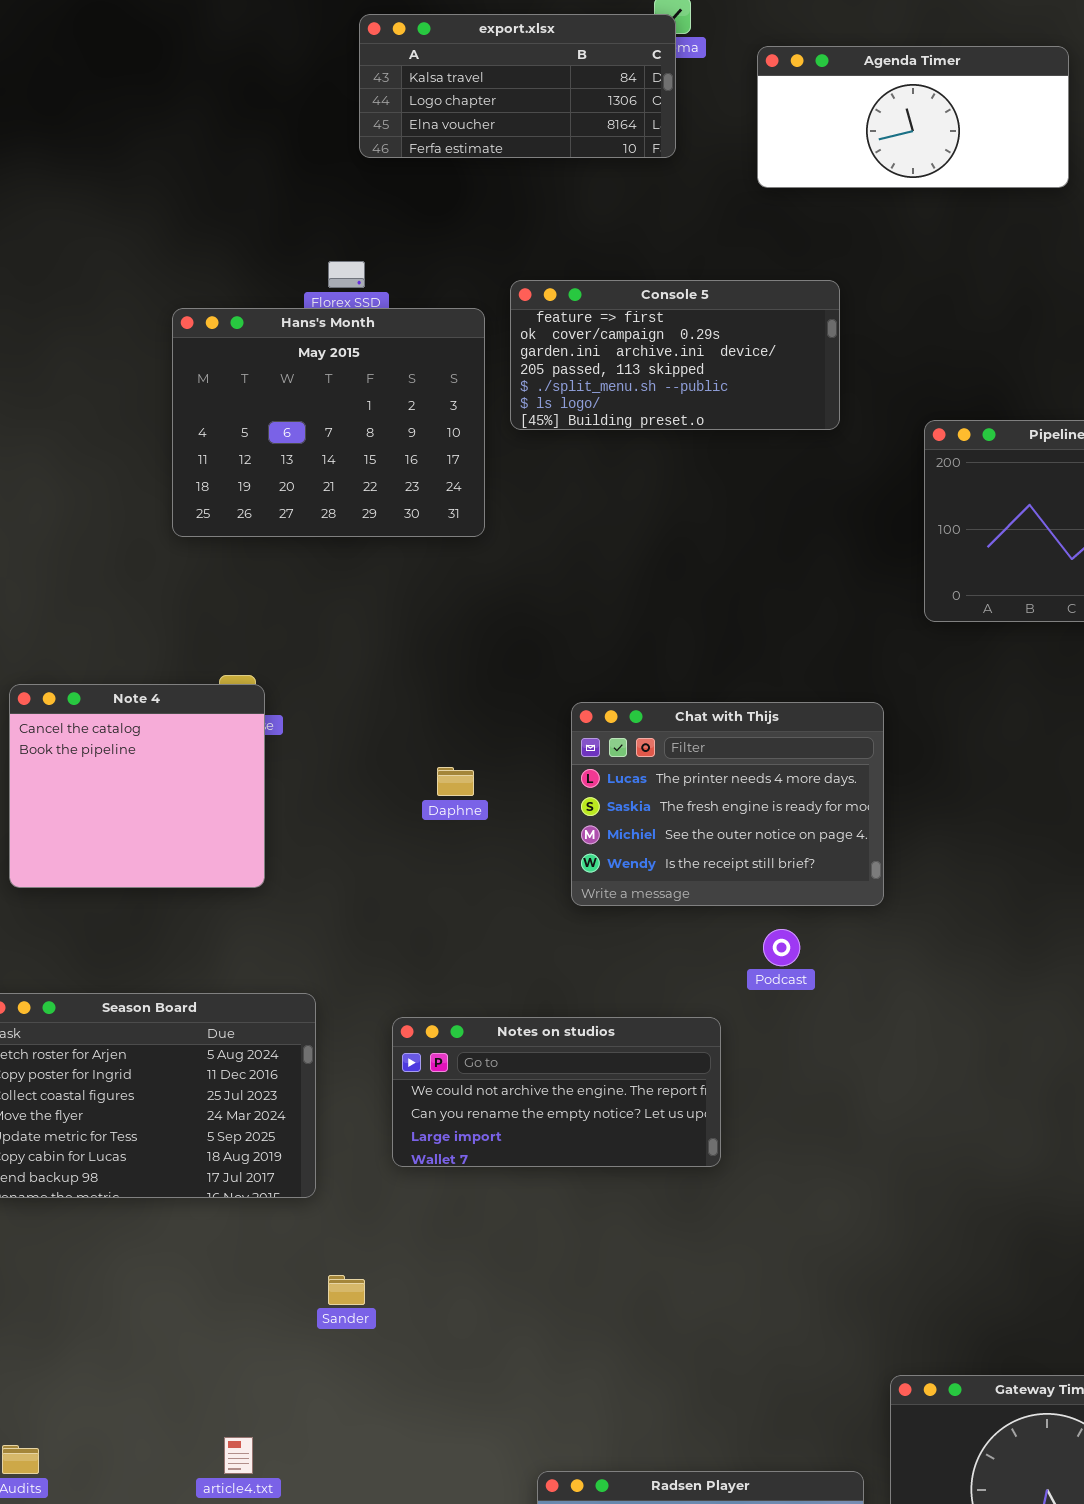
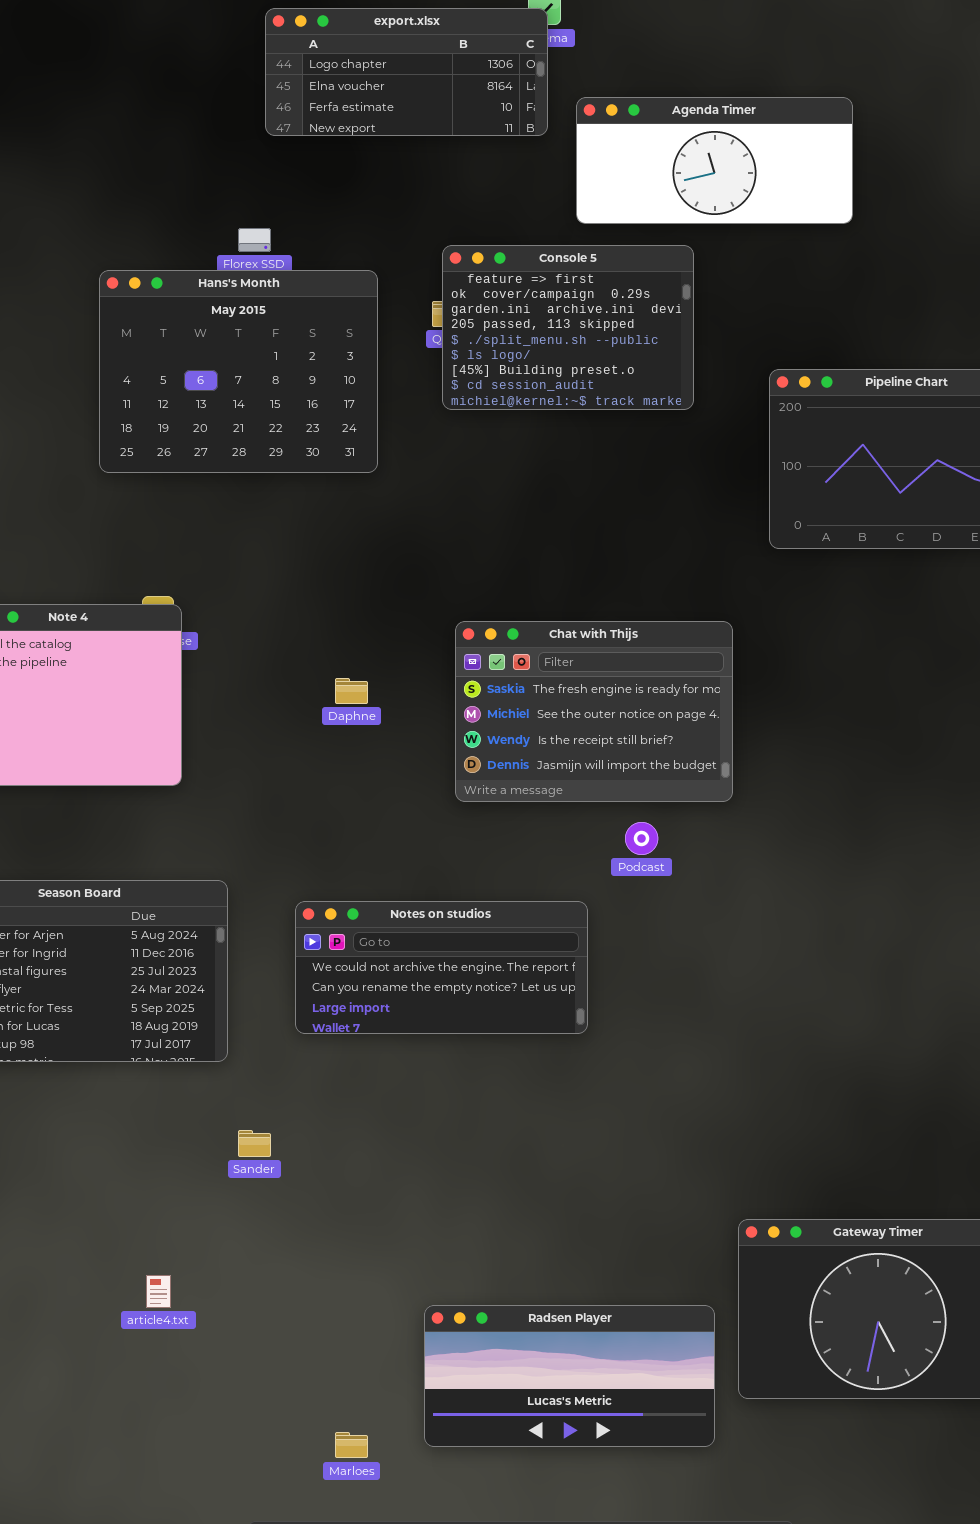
export.xlsx: [359,14,676,158] -> [265,8,548,136], scrolled down 1 row
Agenda Timer: [757,46,1069,188] -> [576,97,853,224], moved
Console 5: [510,280,840,430] -> [442,245,694,410], resized
Chat with Thijs: [571,702,884,906] -> [455,621,733,802], scrolled down 1 row

